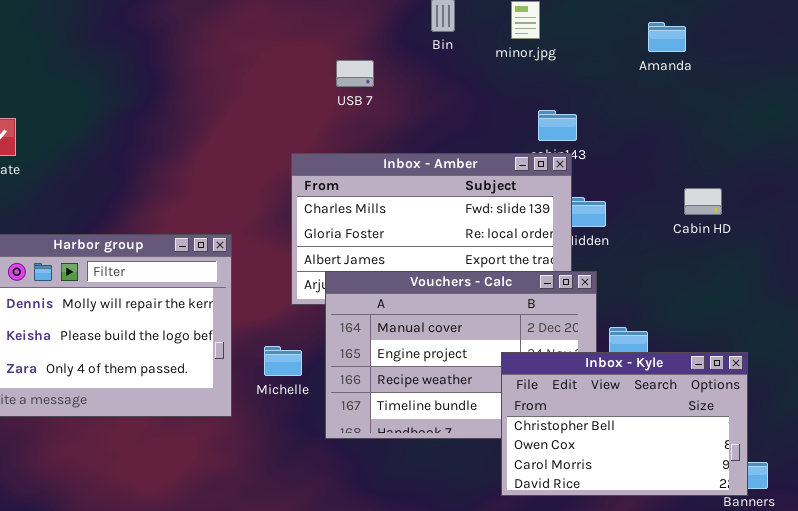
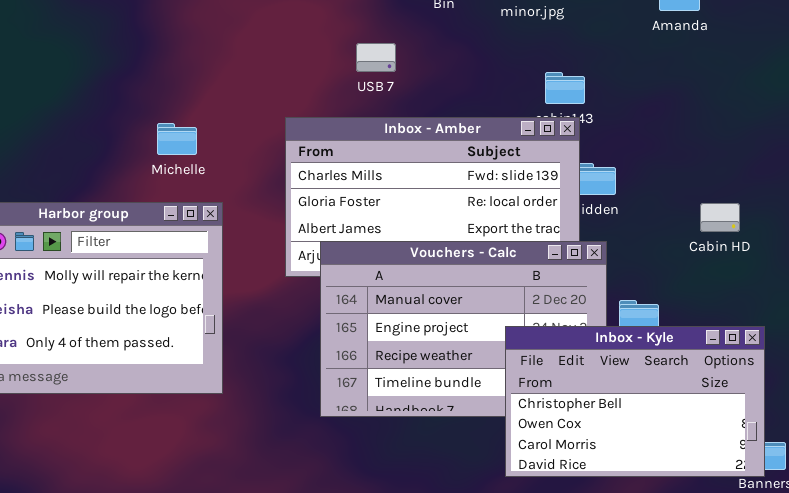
USB 7: [336,60,374,87] -> [356,43,396,72], moved
Cabin HD: [684,188,722,215] -> [700,203,740,232], moved
Michelle: [264,346,302,376] -> [157,123,197,155], moved

